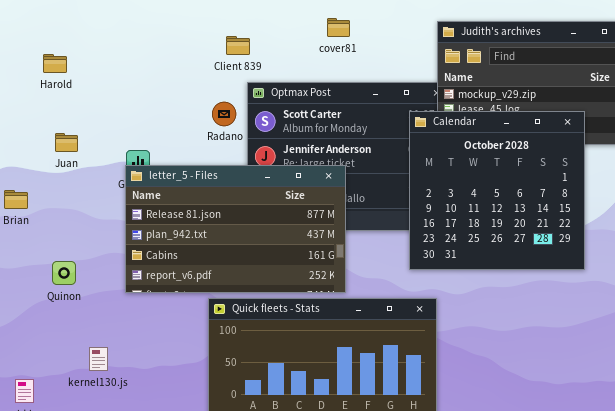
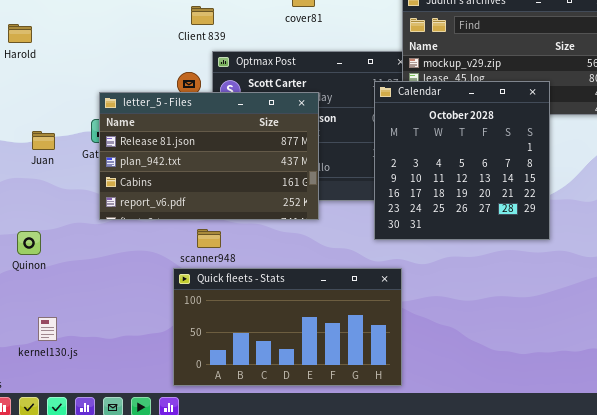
Juan: [55,133,78,152] -> [32,131,55,150], moved
letter_5 - Files: [125,165,346,293] -> [99,92,319,220], moved
kernel130.js: [89,347,108,371] -> [38,317,57,341], moved

